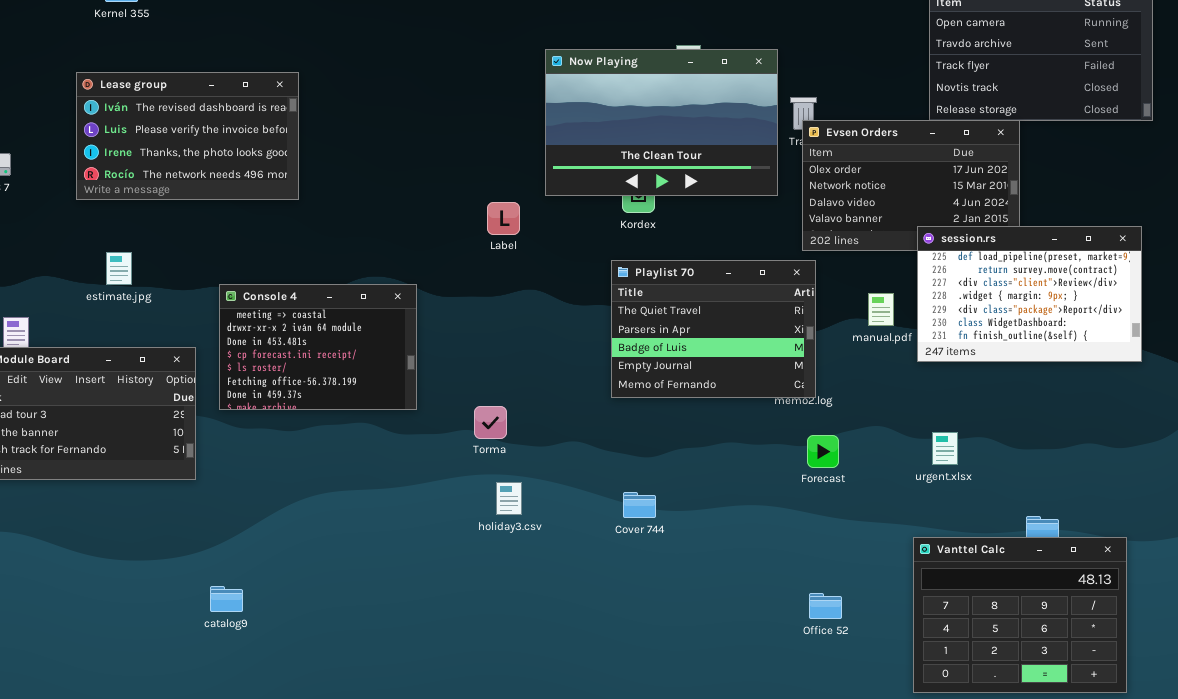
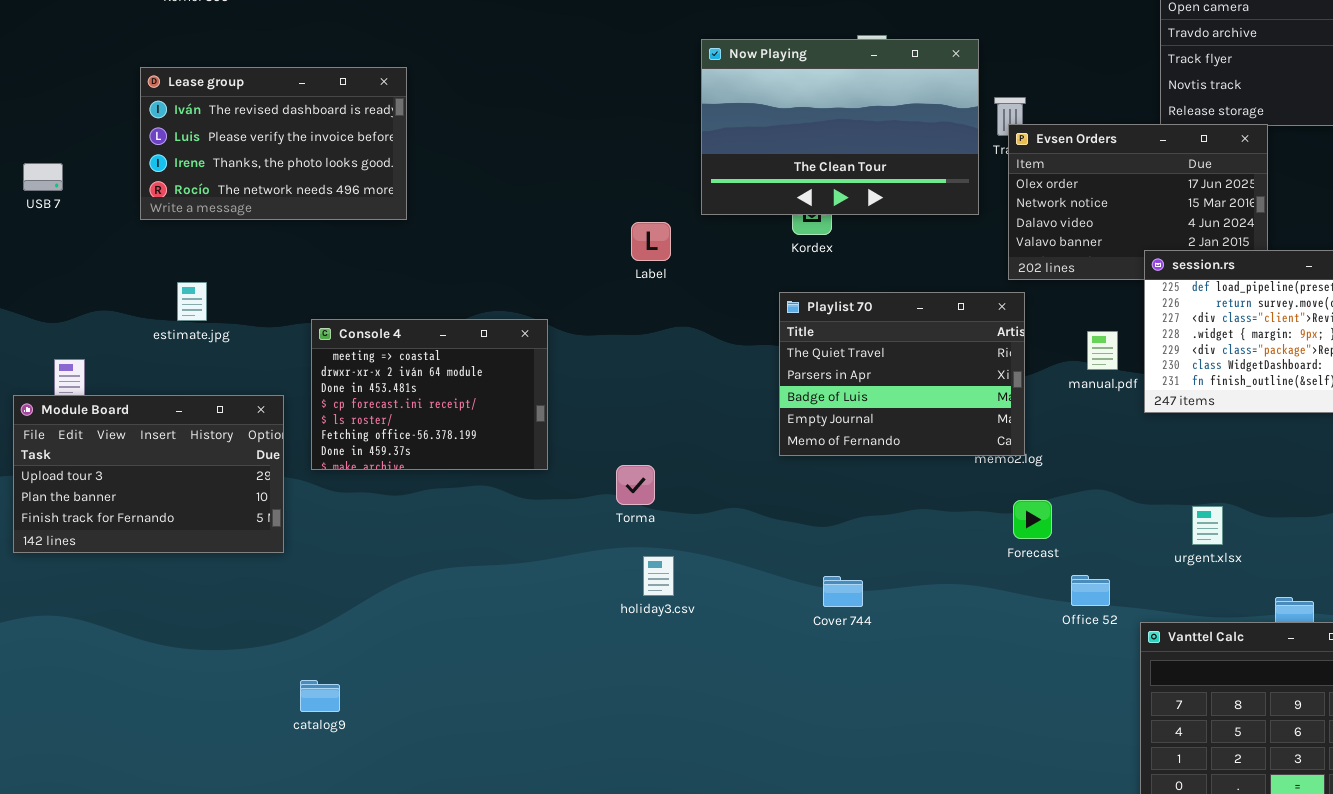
urgent.xlsx: [932,432,958,465] -> [1192,506,1223,545], moved
Cover 744: [623,492,656,518] -> [823,576,863,607], moved
Office 52: [809,593,842,619] -> [1071,575,1110,606], moved

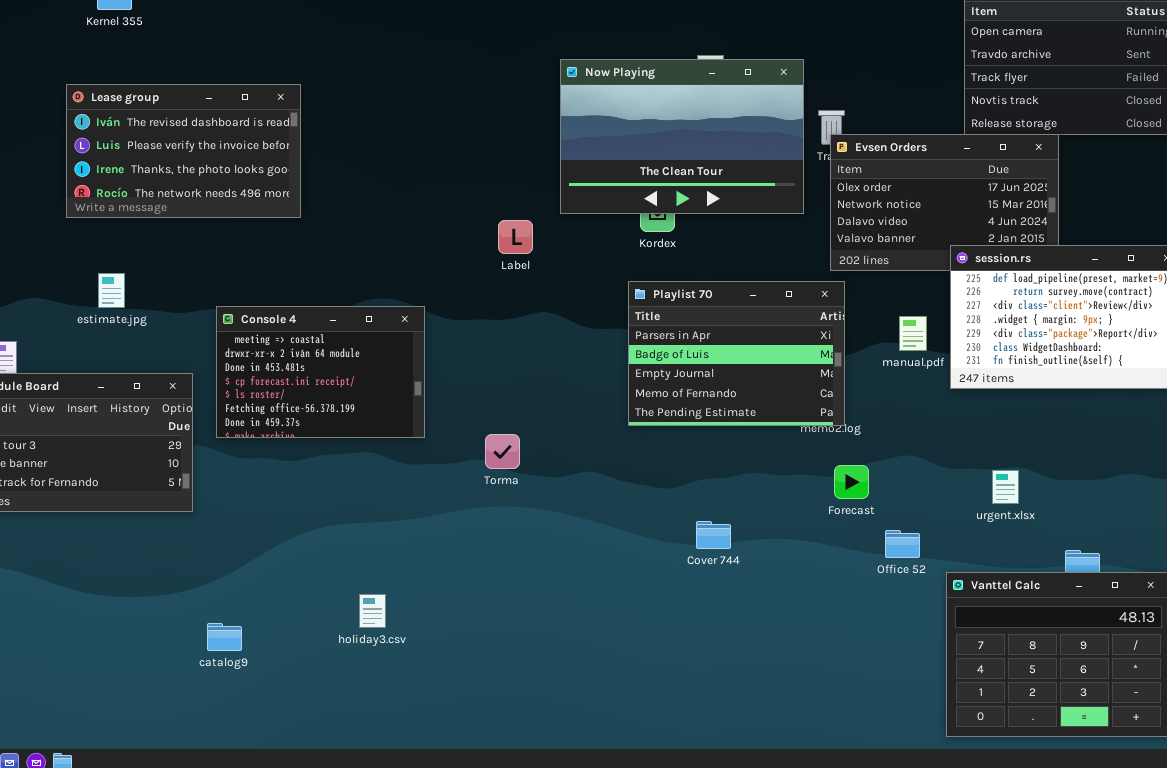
Playlist 70: [779,292,1025,456] -> [628,281,845,426], scrolled down 1 row
holiday3.csv: [643,556,674,596] -> [359,594,386,628], moved
Cover 744: [823,576,863,607] -> [696,521,731,549], moved

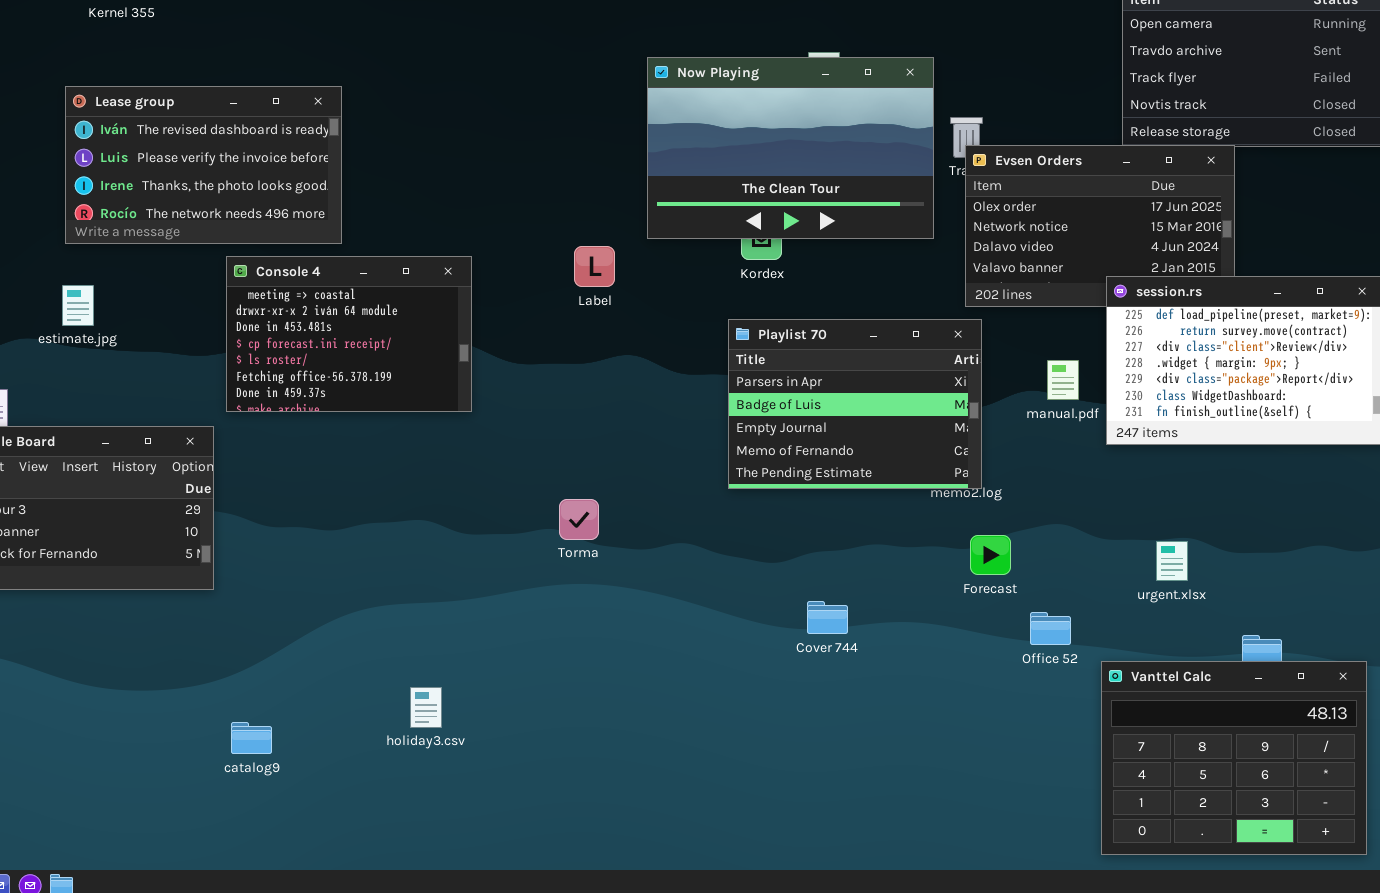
estimate.jpg: [98,273,125,308] -> [62,285,94,326], moved
Console 4: [216,306,425,438] -> [226,256,472,412], moved

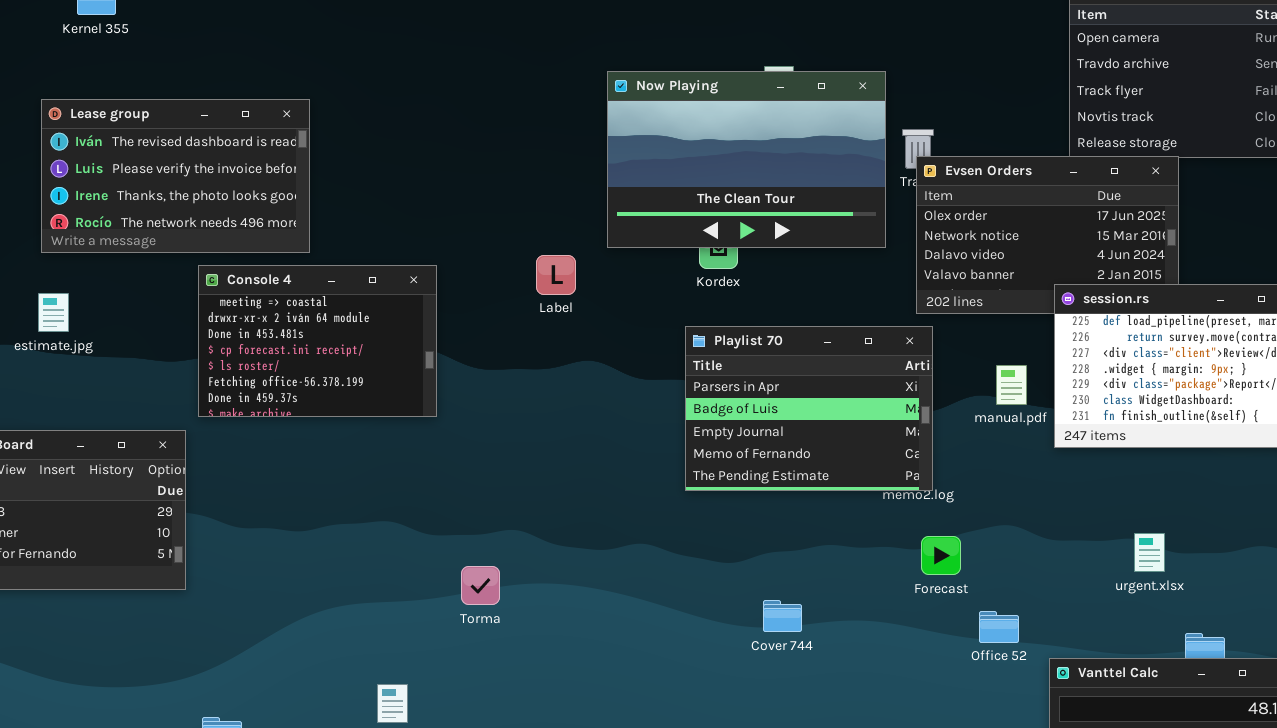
Torma: [559,499,599,540] -> [461,566,500,605], moved
urgent.xlsx: [1156,541,1188,581] -> [1134,533,1165,572], moved

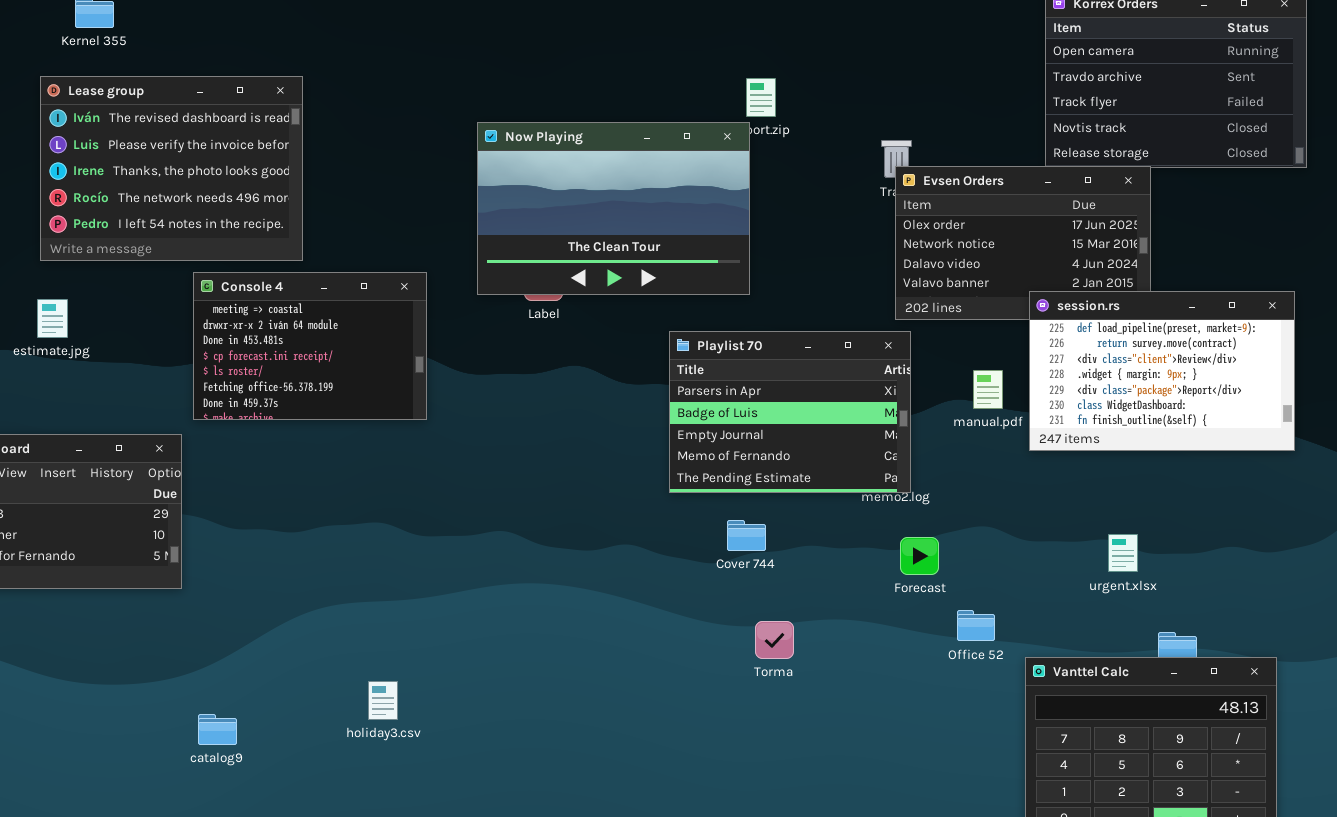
Now Playing: [607,71,886,248] -> [477,122,750,295], moved
Lease group: [41,99,310,253] -> [40,76,303,261], resized
Torma: [461,566,500,605] -> [755,621,794,659], moved
Cover 744: [763,600,802,632] -> [727,520,766,551], moved

